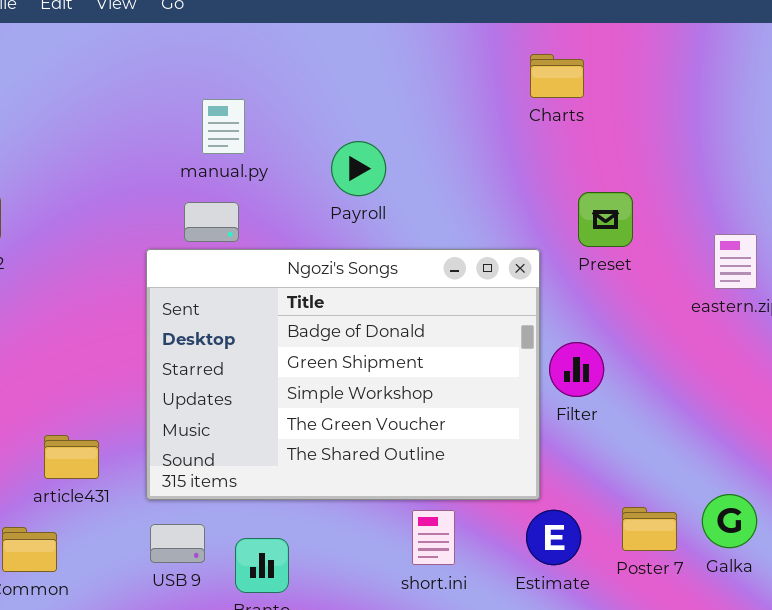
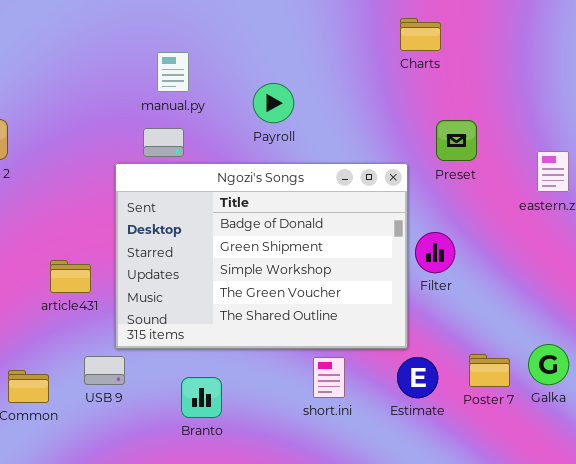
article431: [44,435,99,479] -> [50,260,91,293], moved
USB 9: [150,524,205,563] -> [84,356,125,385], moved

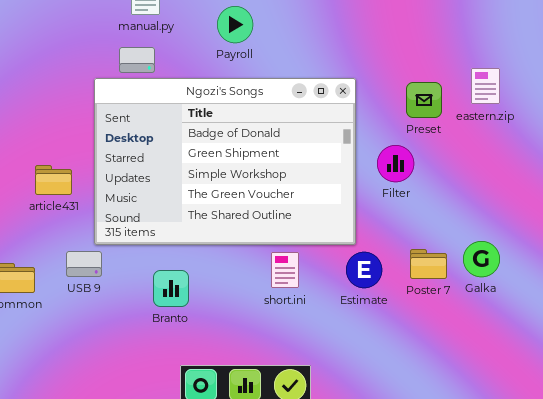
Preset: [436,120,477,161] -> [406,82,442,118], moved
Filter: [415,232,455,273] -> [377,145,414,182], moved

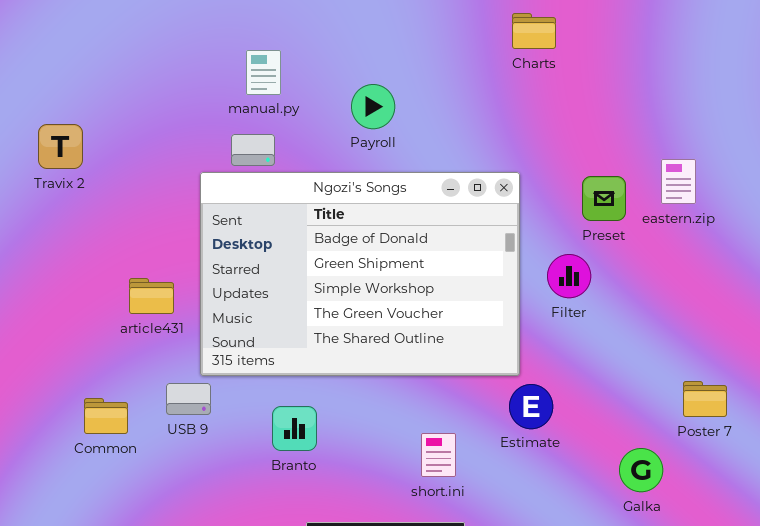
Galka: [463,241,500,277] -> [619,448,663,492], moved
Poster 7: [410,249,447,279] -> [683,381,727,417], moved
short.ini: [271,252,299,288] -> [421,433,456,477], moved

